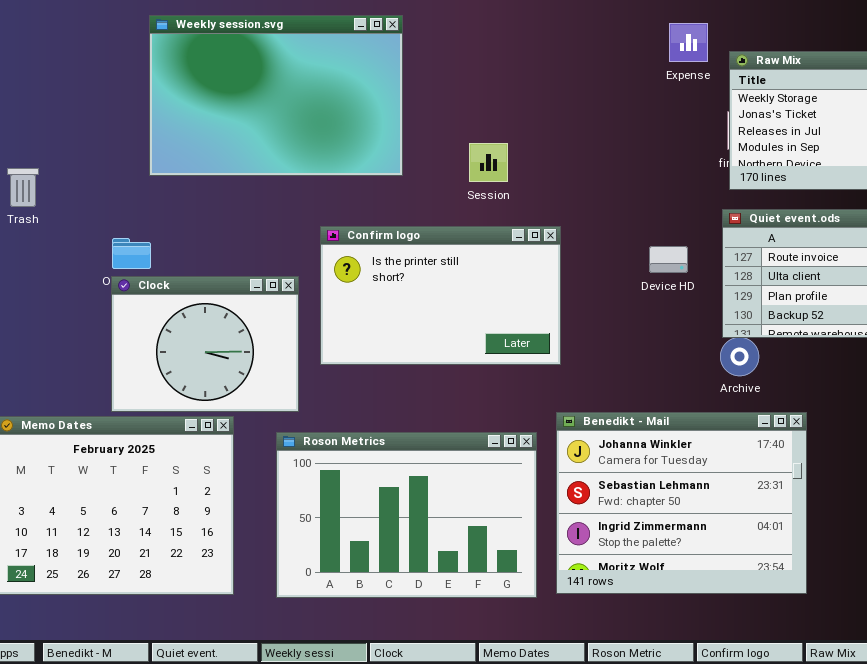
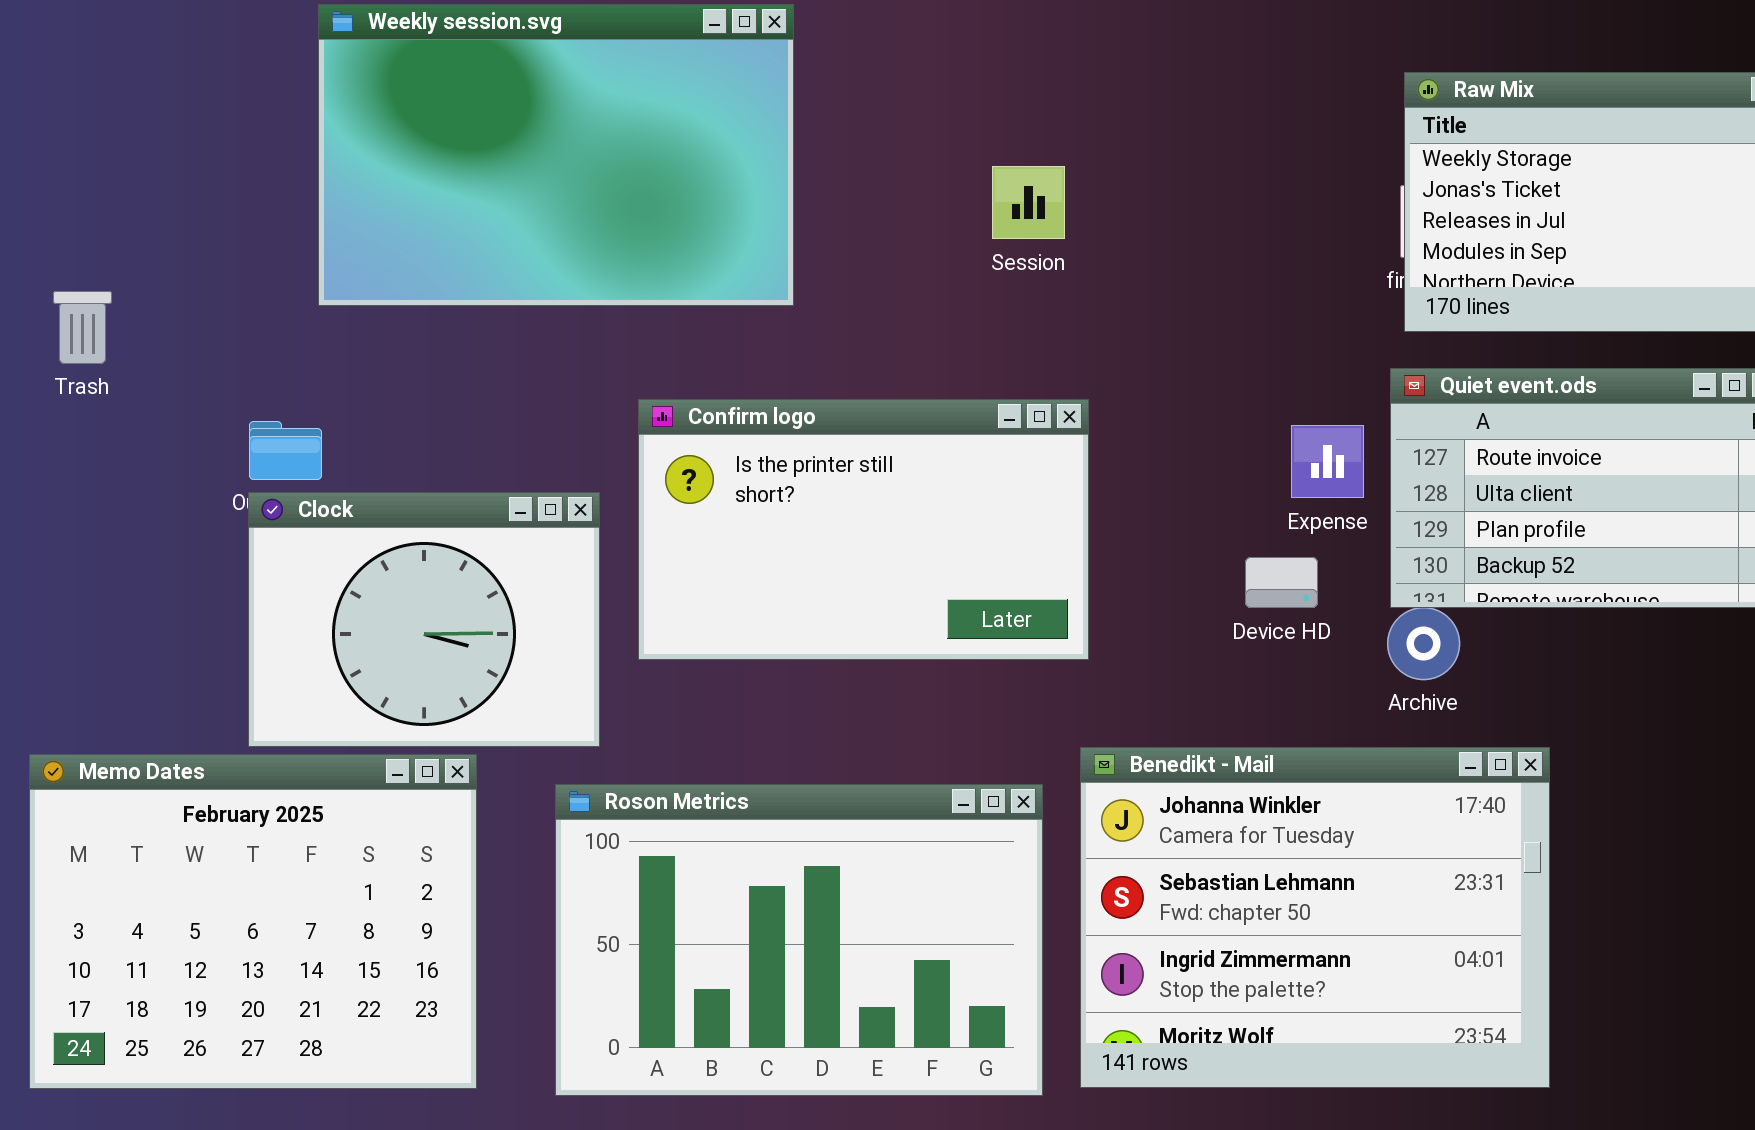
Expense: [669,23,708,62] -> [1291,425,1364,498], moved
Session: [469,143,508,182] -> [992,166,1065,239], moved
Device HD: [649,246,688,273] -> [1245,557,1318,608], moved

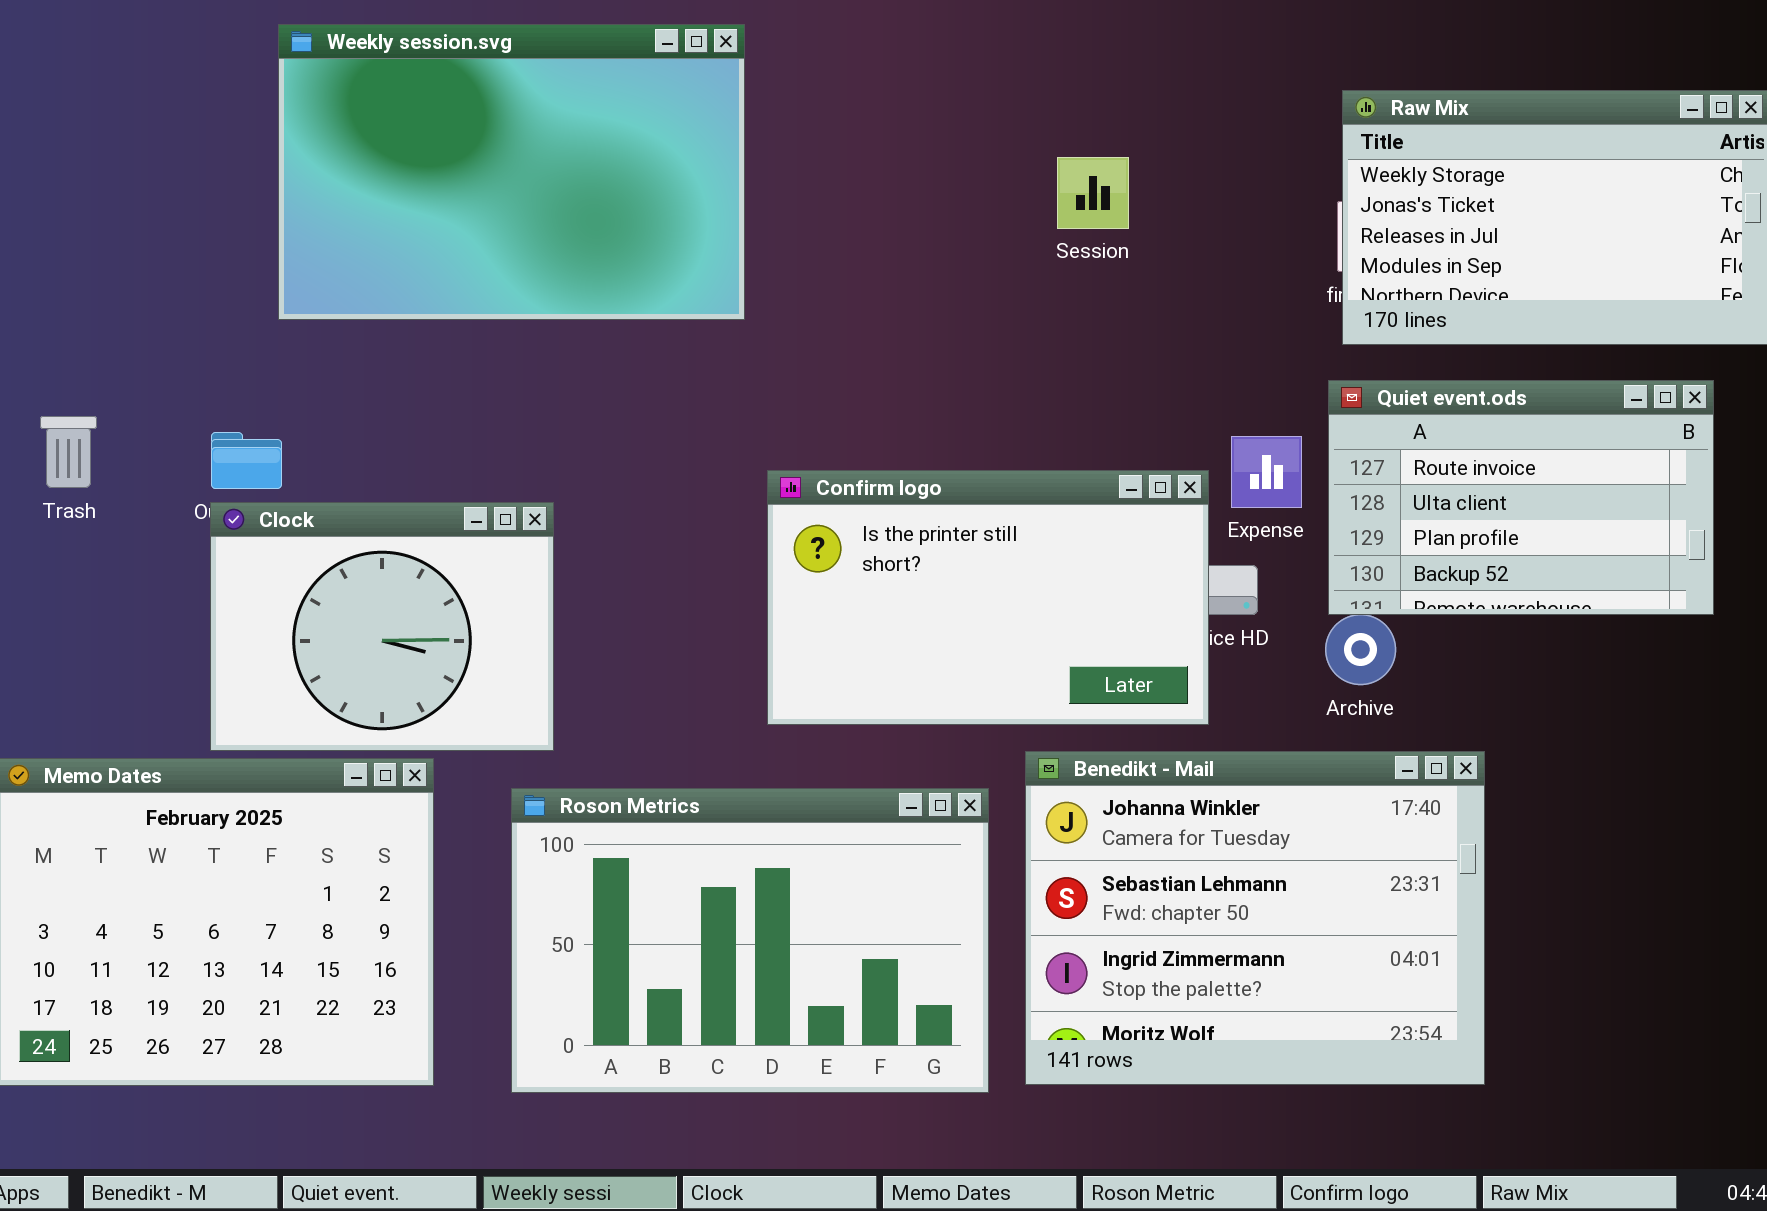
Session: [992,166,1065,239] -> [1057,157,1129,229], moved
Trash: [53,291,112,364] -> [40,416,97,488], moved
Confirm logo: [638,399,1089,660] -> [767,470,1209,725], moved

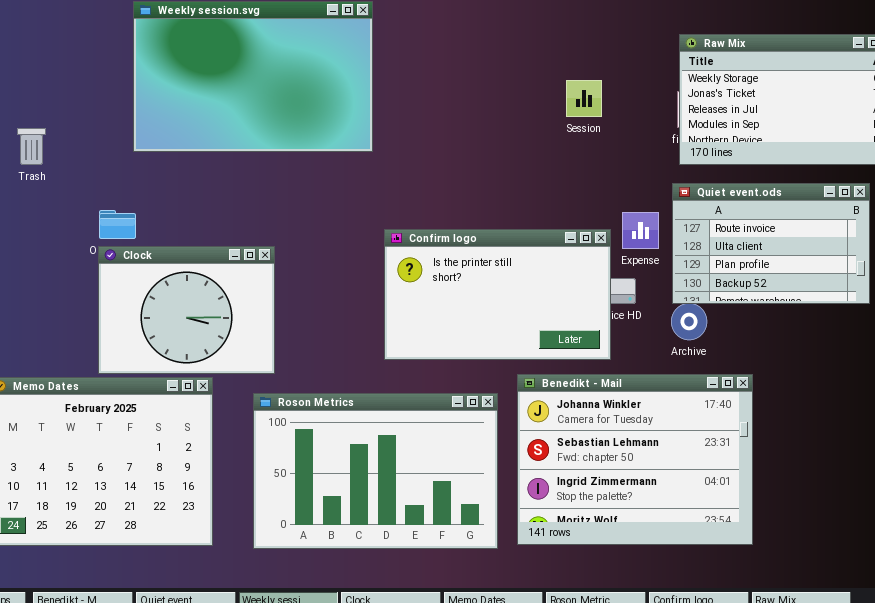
Session: [1057,157,1129,229] -> [566,80,602,117], moved
Trash: [40,416,97,488] -> [17,128,46,165], moved

